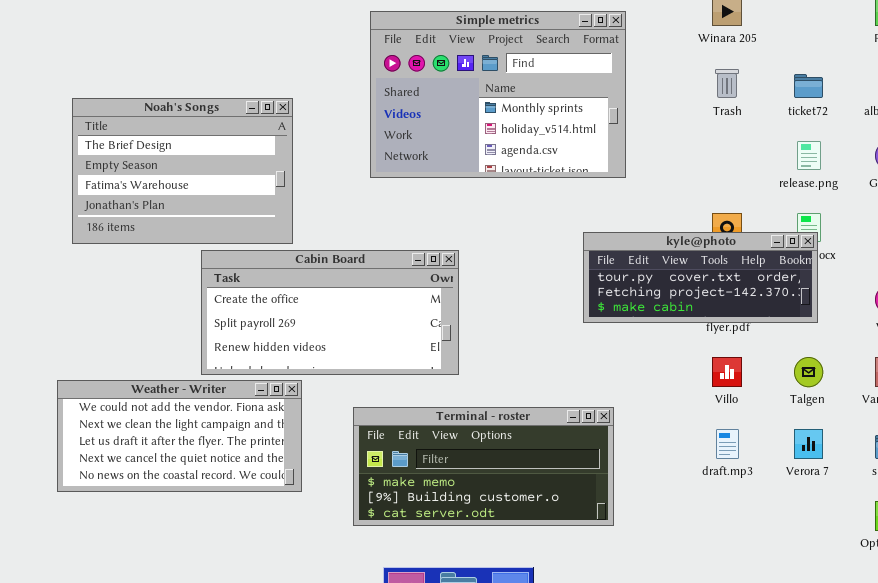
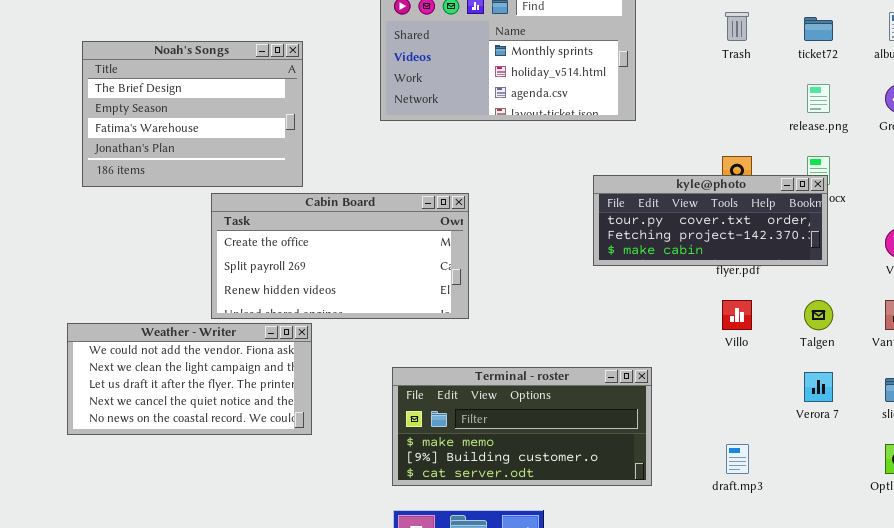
Terminal - roster: [353,407,614,526] -> [392,367,652,486], moved
draft.mp3: [716,429,739,459] -> [726,444,749,474], moved

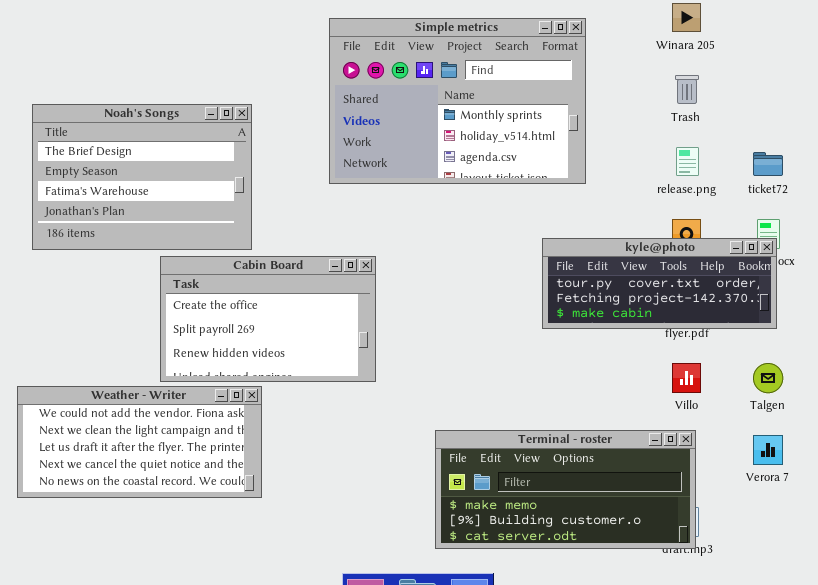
ticket72: [804,17,833,41] -> [753,152,783,176], moved
release.png: [807,84,830,113] -> [676,147,699,176], moved
Cabin Board: [211,193,469,319] -> [160,256,376,382], resized
Terminal - roster: [392,367,652,486] -> [435,430,696,549], moved

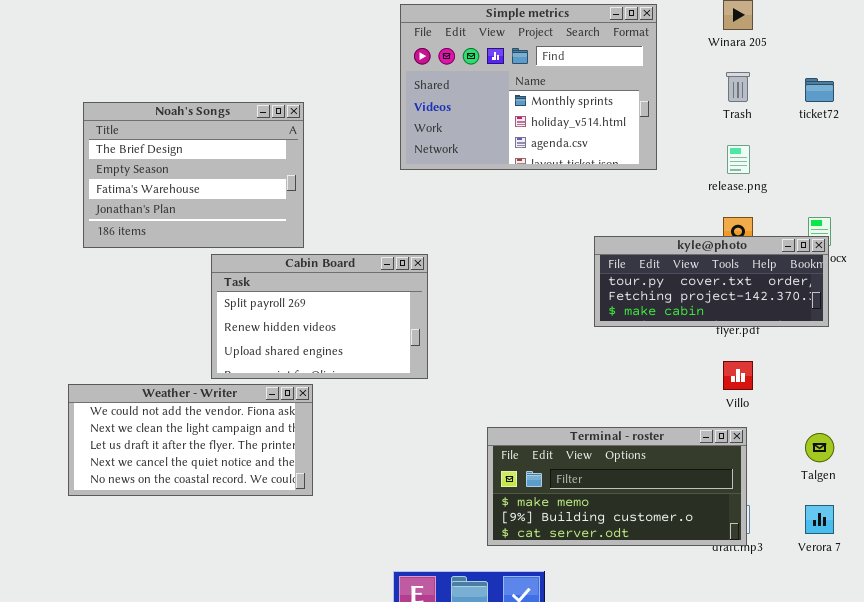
Simple metrics: [329,18,586,184] -> [400,4,657,170], moved
ticket72: [753,152,783,176] -> [805,78,834,102], moved
Cabin Board: [160,256,376,382] -> [211,254,428,379], scrolled down 1 row
Talgen: [753,363,783,393] -> [805,433,834,462], moved
Verora 7: [753,435,783,465] -> [805,505,834,534], moved

